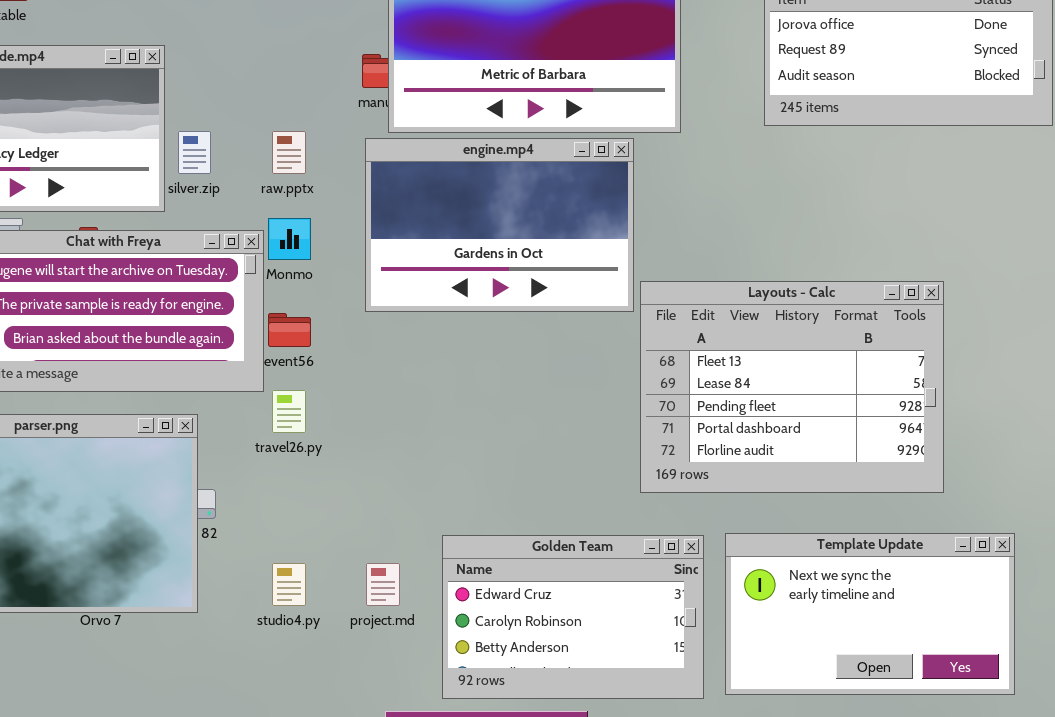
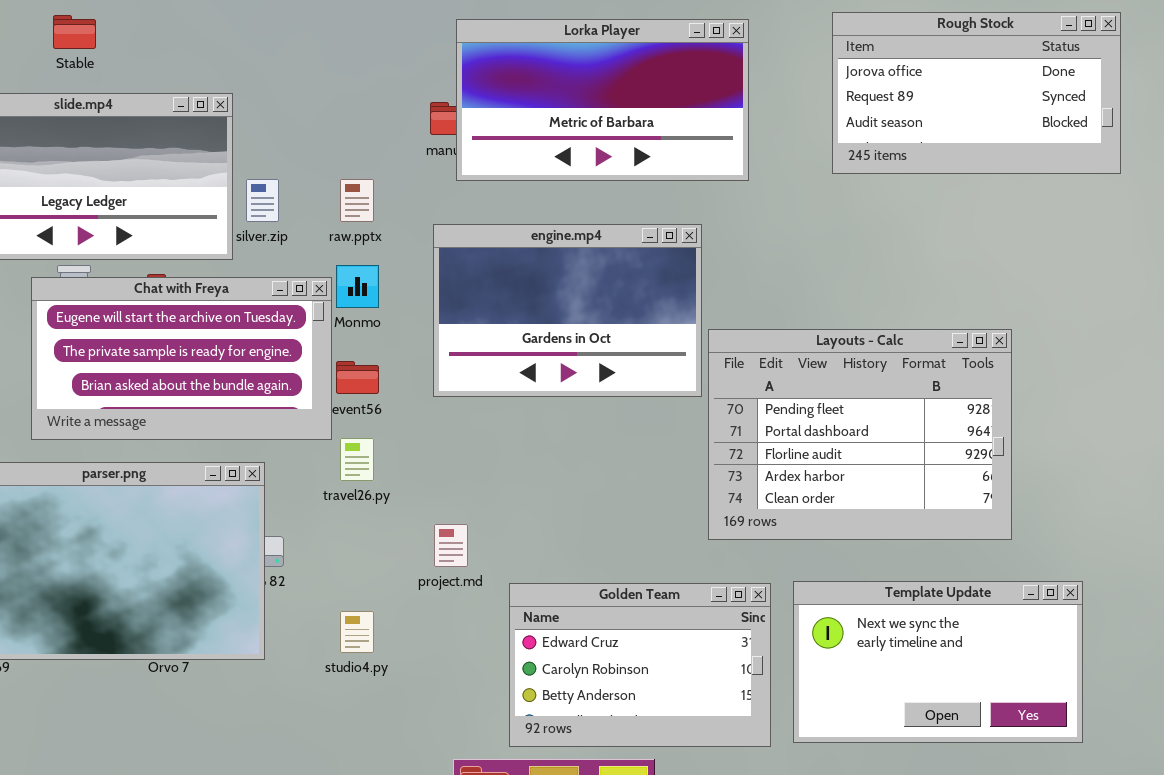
engine.mp4: [365,138,634,312] -> [433,224,702,397], moved
Layouts - Calc: [640,281,944,493] -> [708,329,1012,540], scrolled down 2 rows
project.md: [366,563,400,606] -> [434,524,468,567], moved

